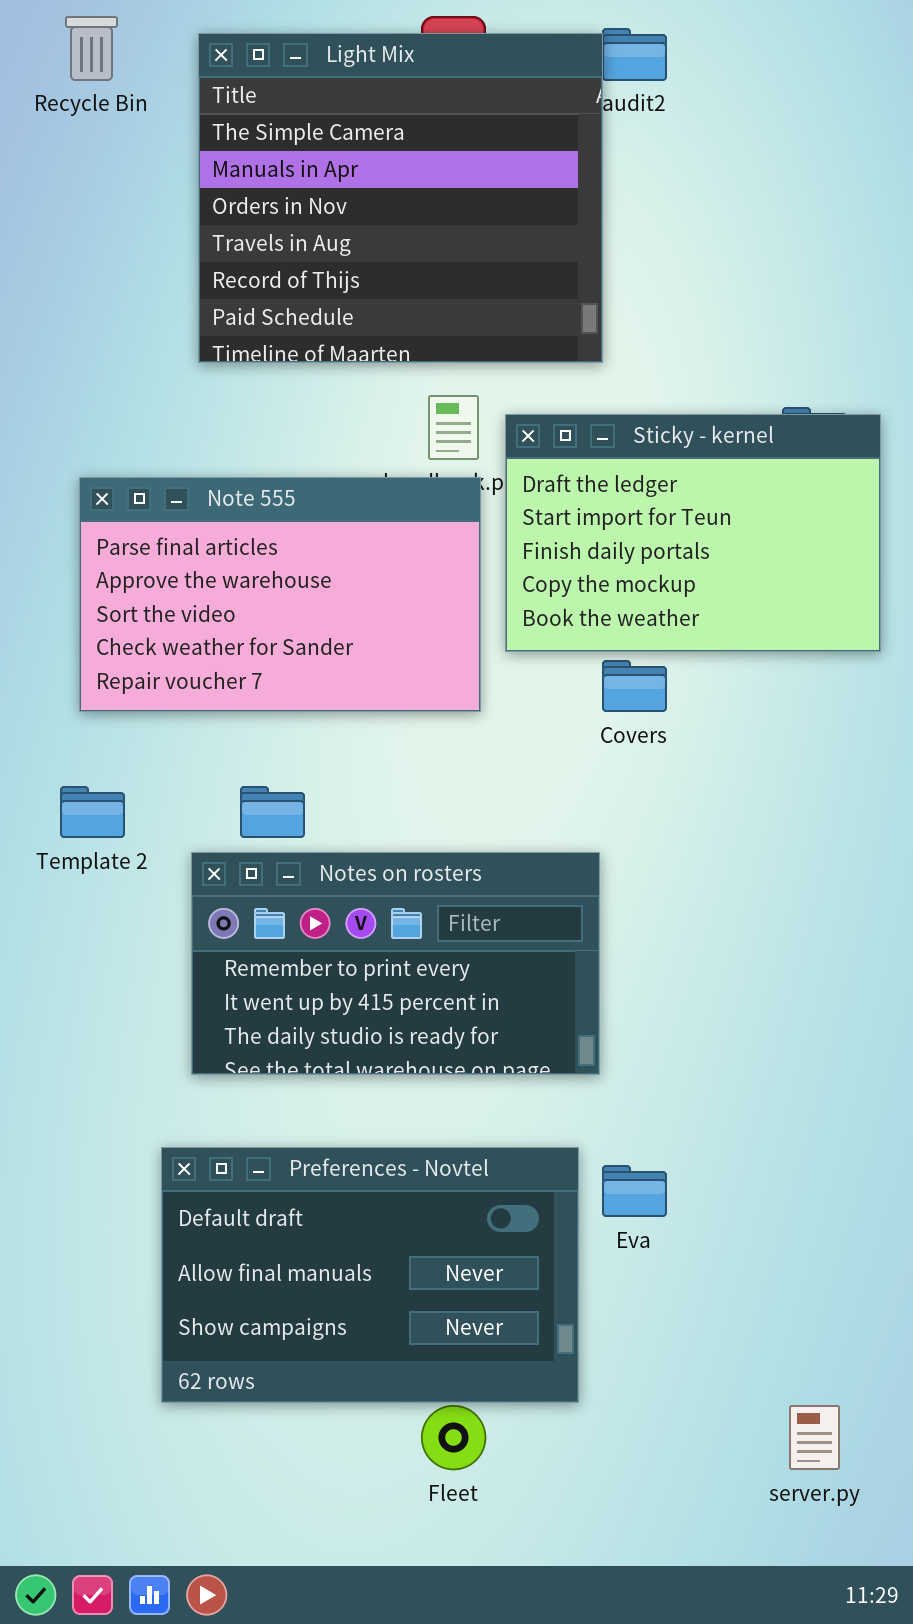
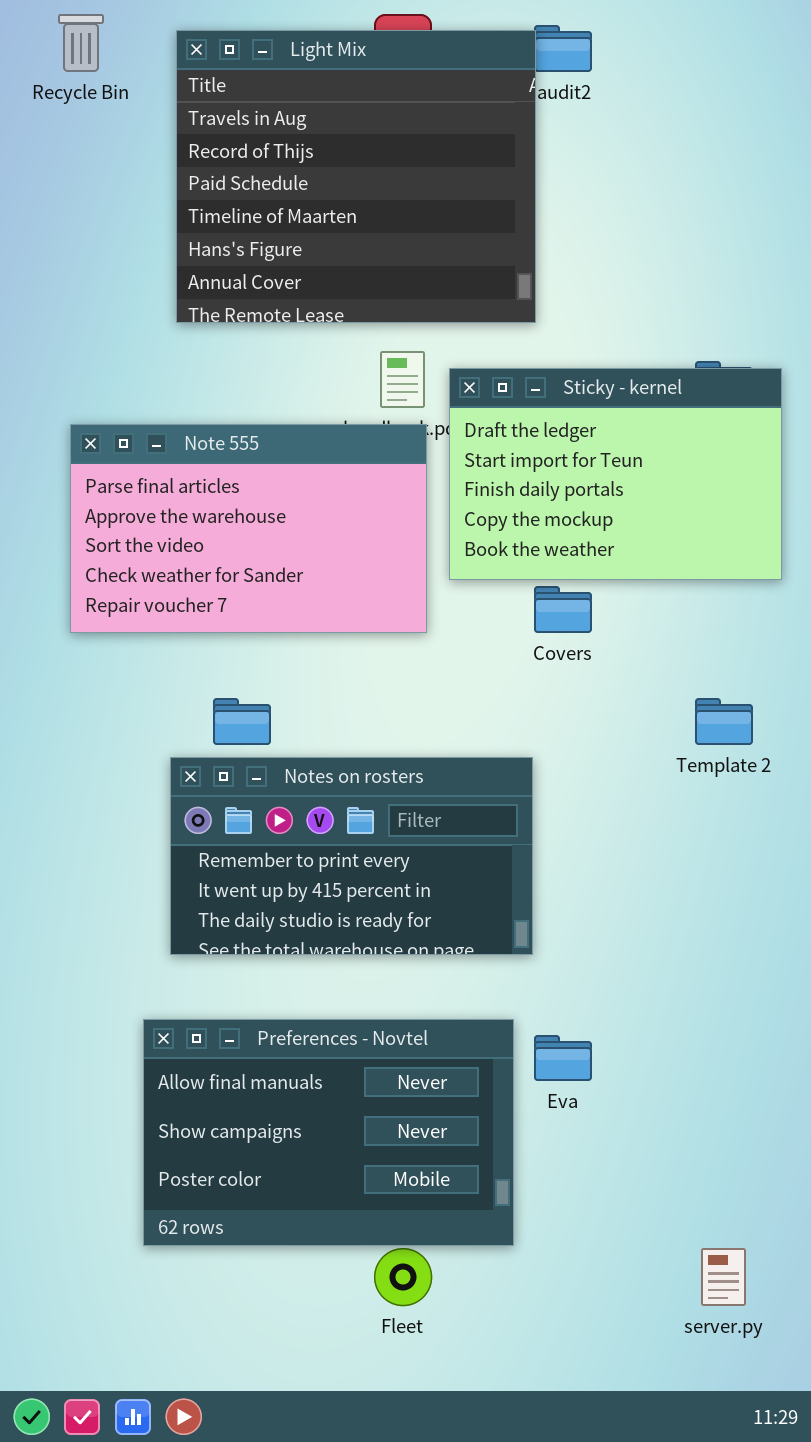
Light Mix: [198,33,603,363] -> [176,30,536,323], scrolled down 3 rows
Template 2: [60,786,125,838] -> [695,698,753,745], moved
Preferences - Novtel: [161,1147,579,1403] -> [143,1019,514,1246], scrolled down 1 row

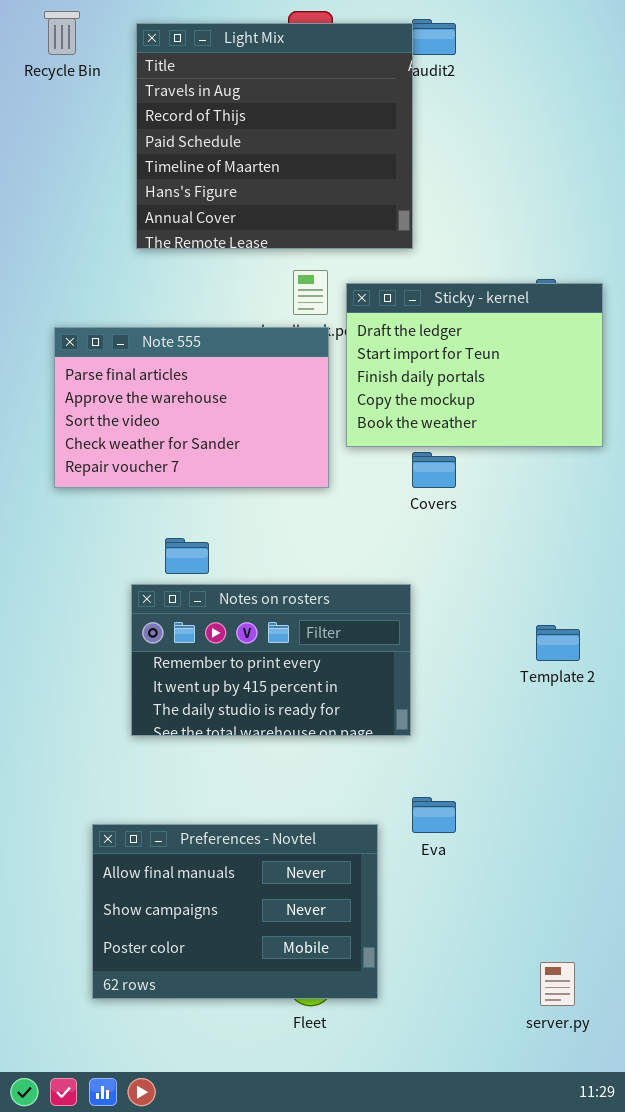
Template 2: [695,698,753,745] -> [536,625,580,661], moved
Preferences - Novtel: [143,1019,514,1246] -> [92,824,378,999], moved

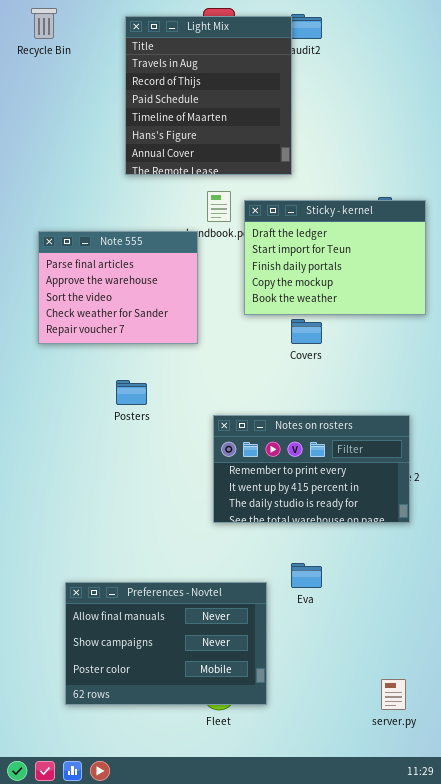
Light Mix: [136,23,413,249] -> [125,16,292,175], resized
Note 555: [54,327,329,488] -> [38,231,198,344], resized
Notes on rosters: [131,584,411,736] -> [213,415,410,523], moved

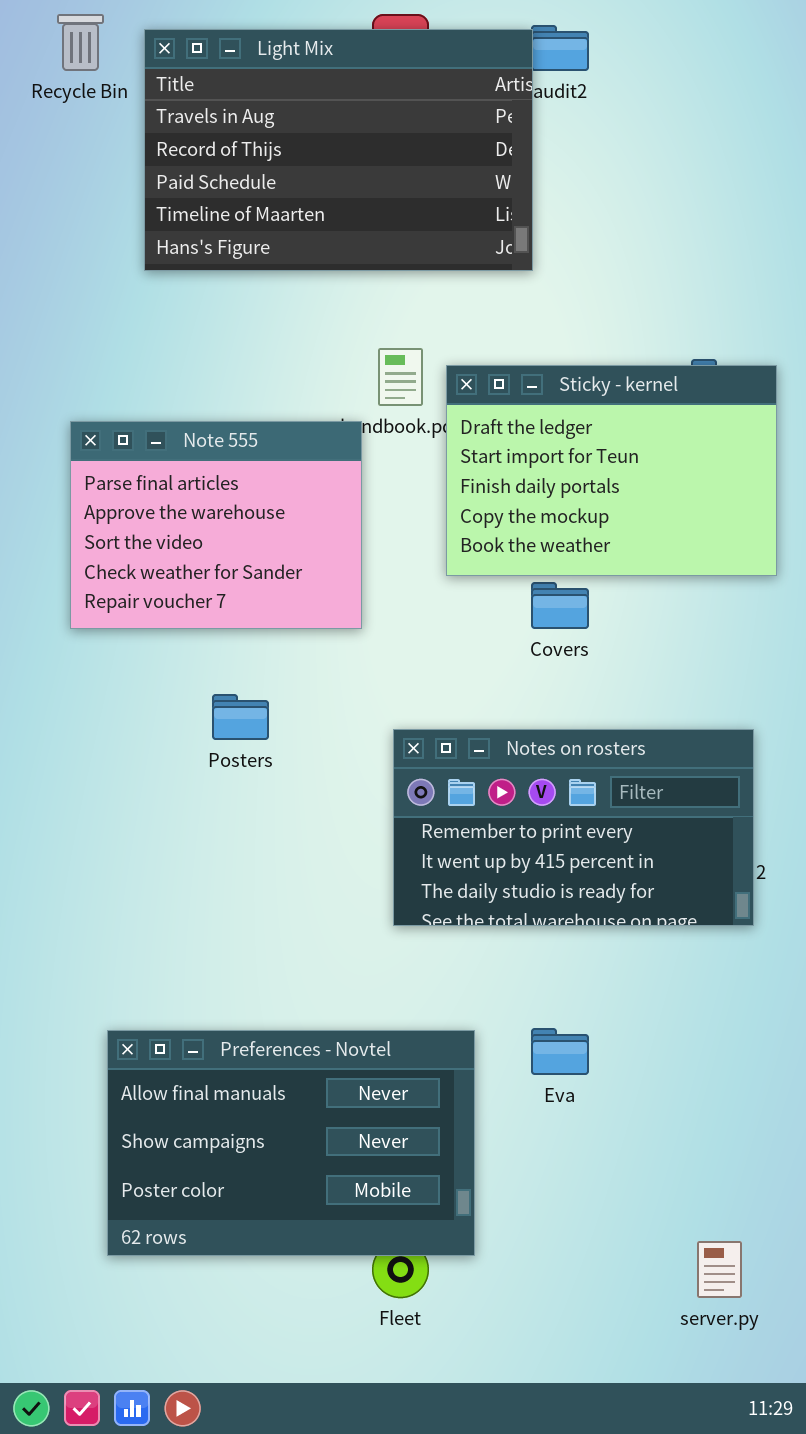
Light Mix: [125,16,292,175] -> [144,29,533,271], resized
Notes on rosters: [213,415,410,523] -> [393,729,754,926], moved
Preferences - Novtel: [65,582,267,705] -> [107,1030,475,1256], moved

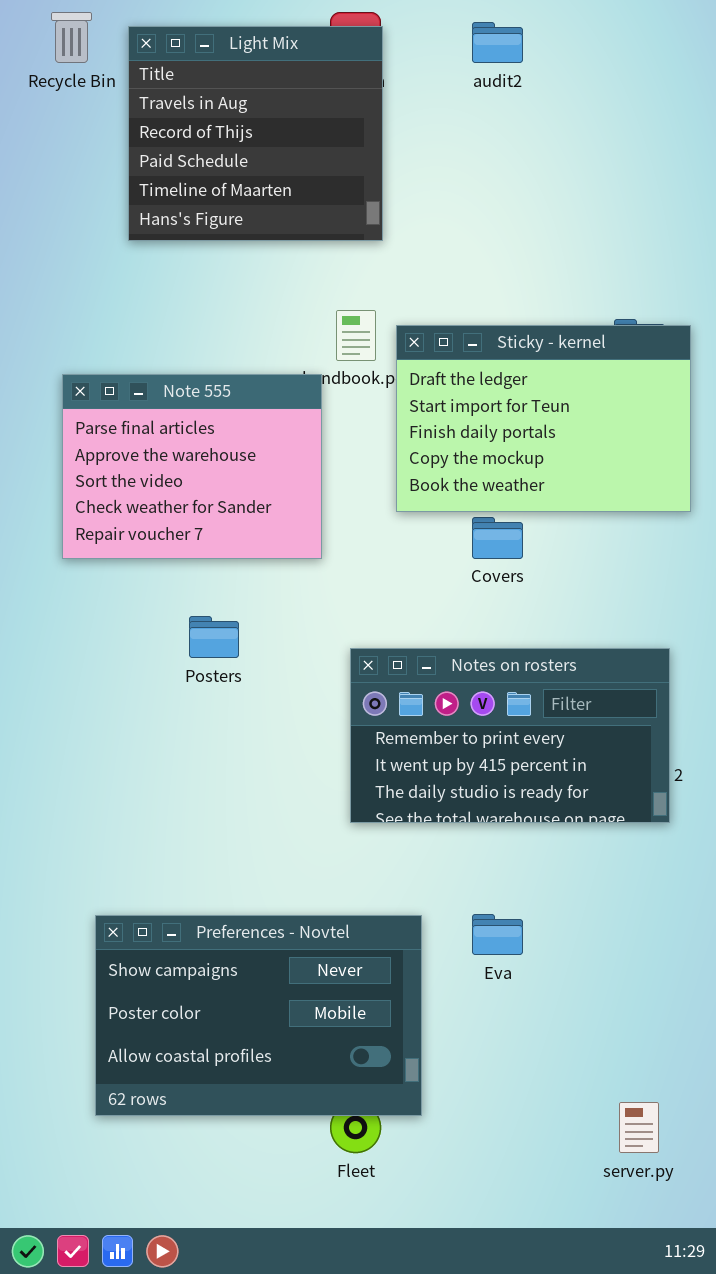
Light Mix: [144,29,533,271] -> [128,26,383,241], resized
Preferences - Novtel: [107,1030,475,1256] -> [95,915,422,1116], scrolled down 1 row

